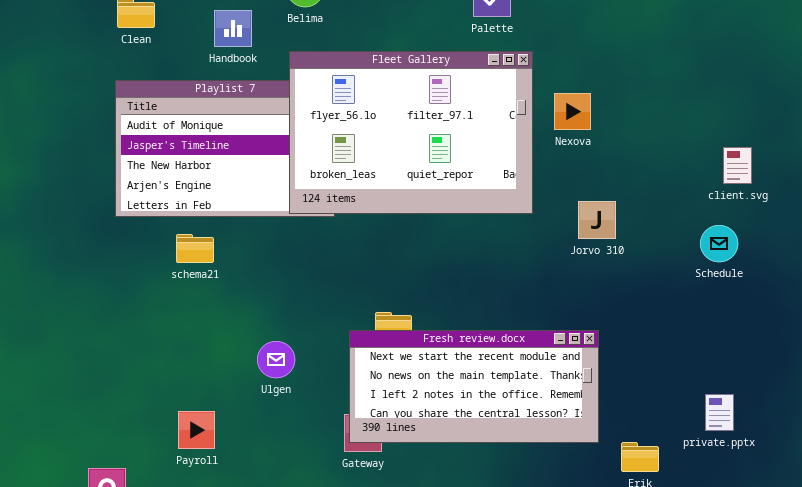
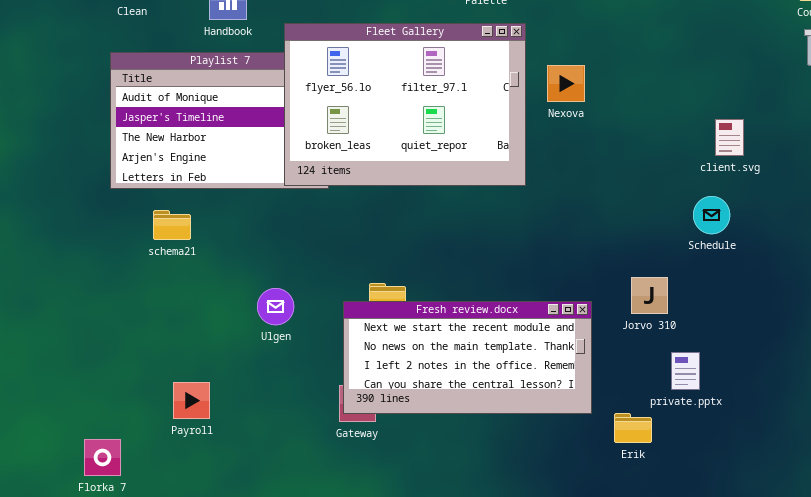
Jorvo 310: [578,201,616,239] -> [631,277,668,314], moved
schema21: [176,234,214,263] -> [153,210,191,240], moved
Ulgen: [257,341,295,378] -> [257,288,294,325], moved
private.pptx: [705,394,734,431] -> [671,352,700,390], moved

